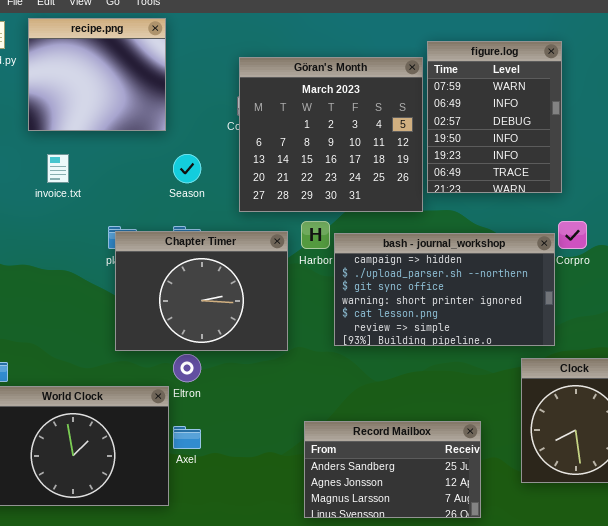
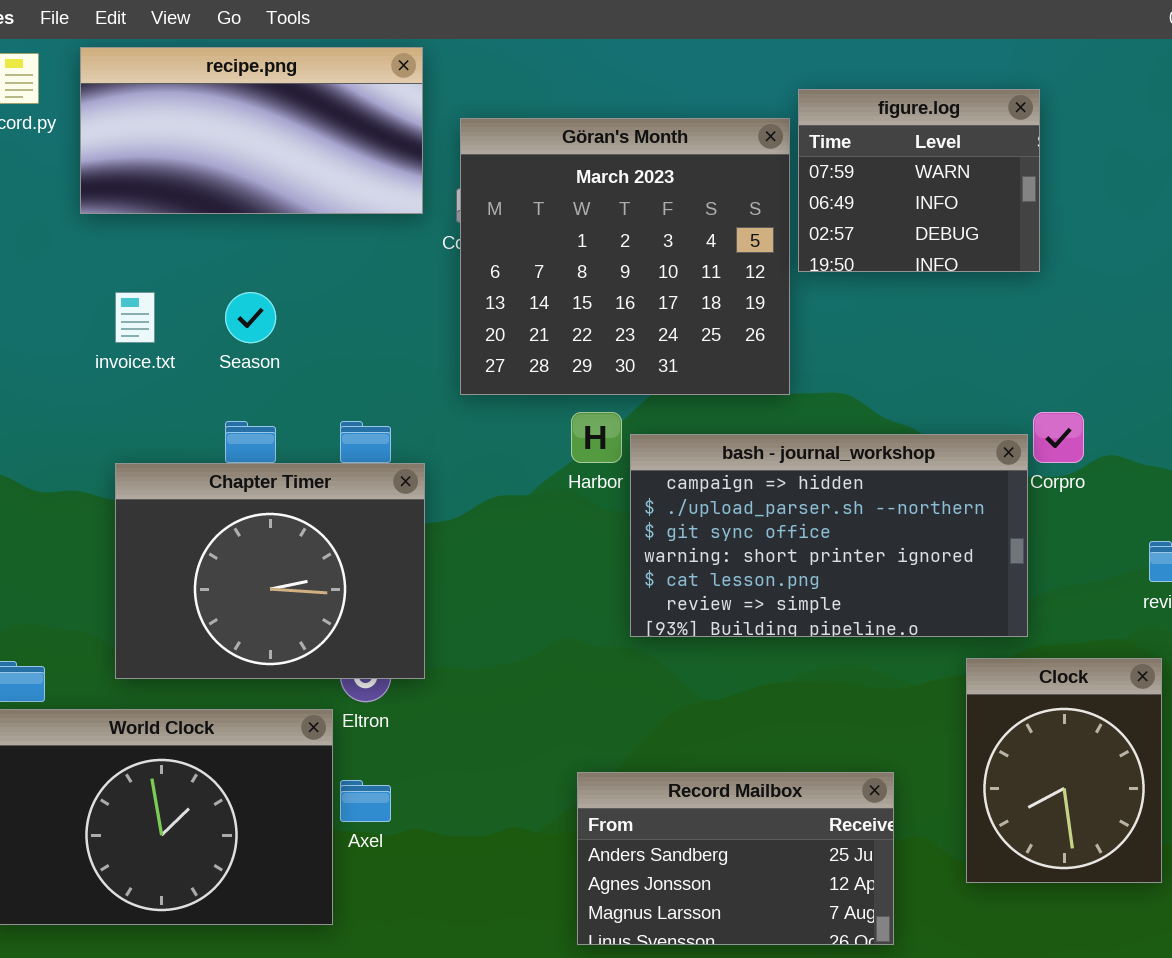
recipe.png: [28,18,166,131] -> [80,47,423,214], resized
figure.log: [427,41,562,193] -> [798,89,1040,272], resized
Season: [173,154,201,183] -> [225,292,276,343], moved
Chapter Timer: [115,231,288,351] -> [115,463,425,679], moved

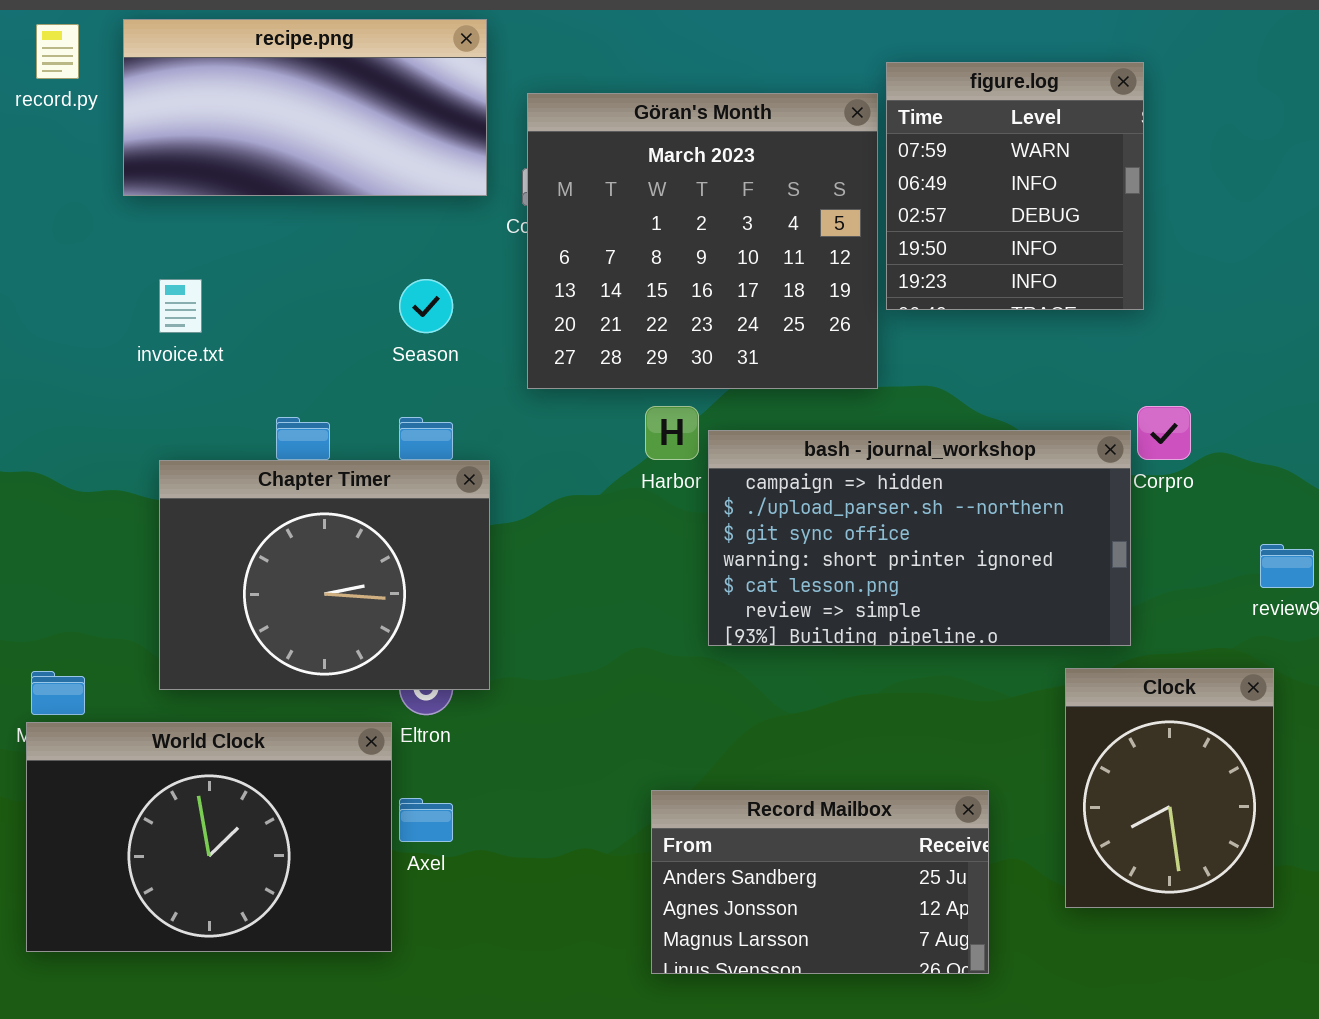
figure.log: [798,89,1040,272] -> [886,62,1144,310], resized
Season: [225,292,276,343] -> [399,279,453,333], moved

